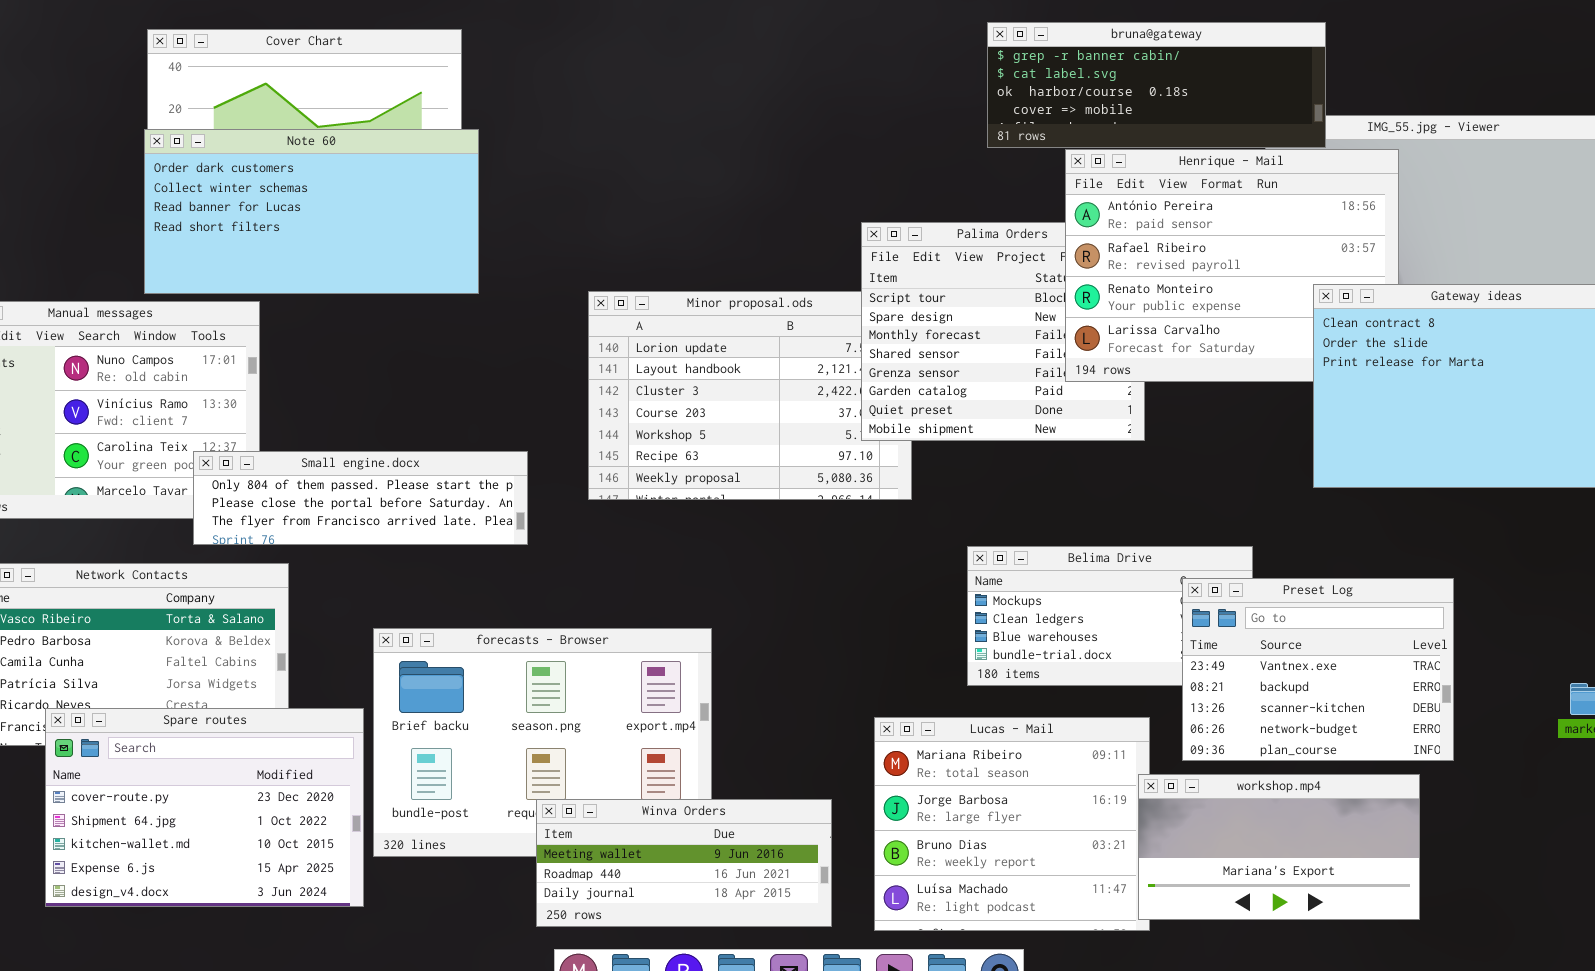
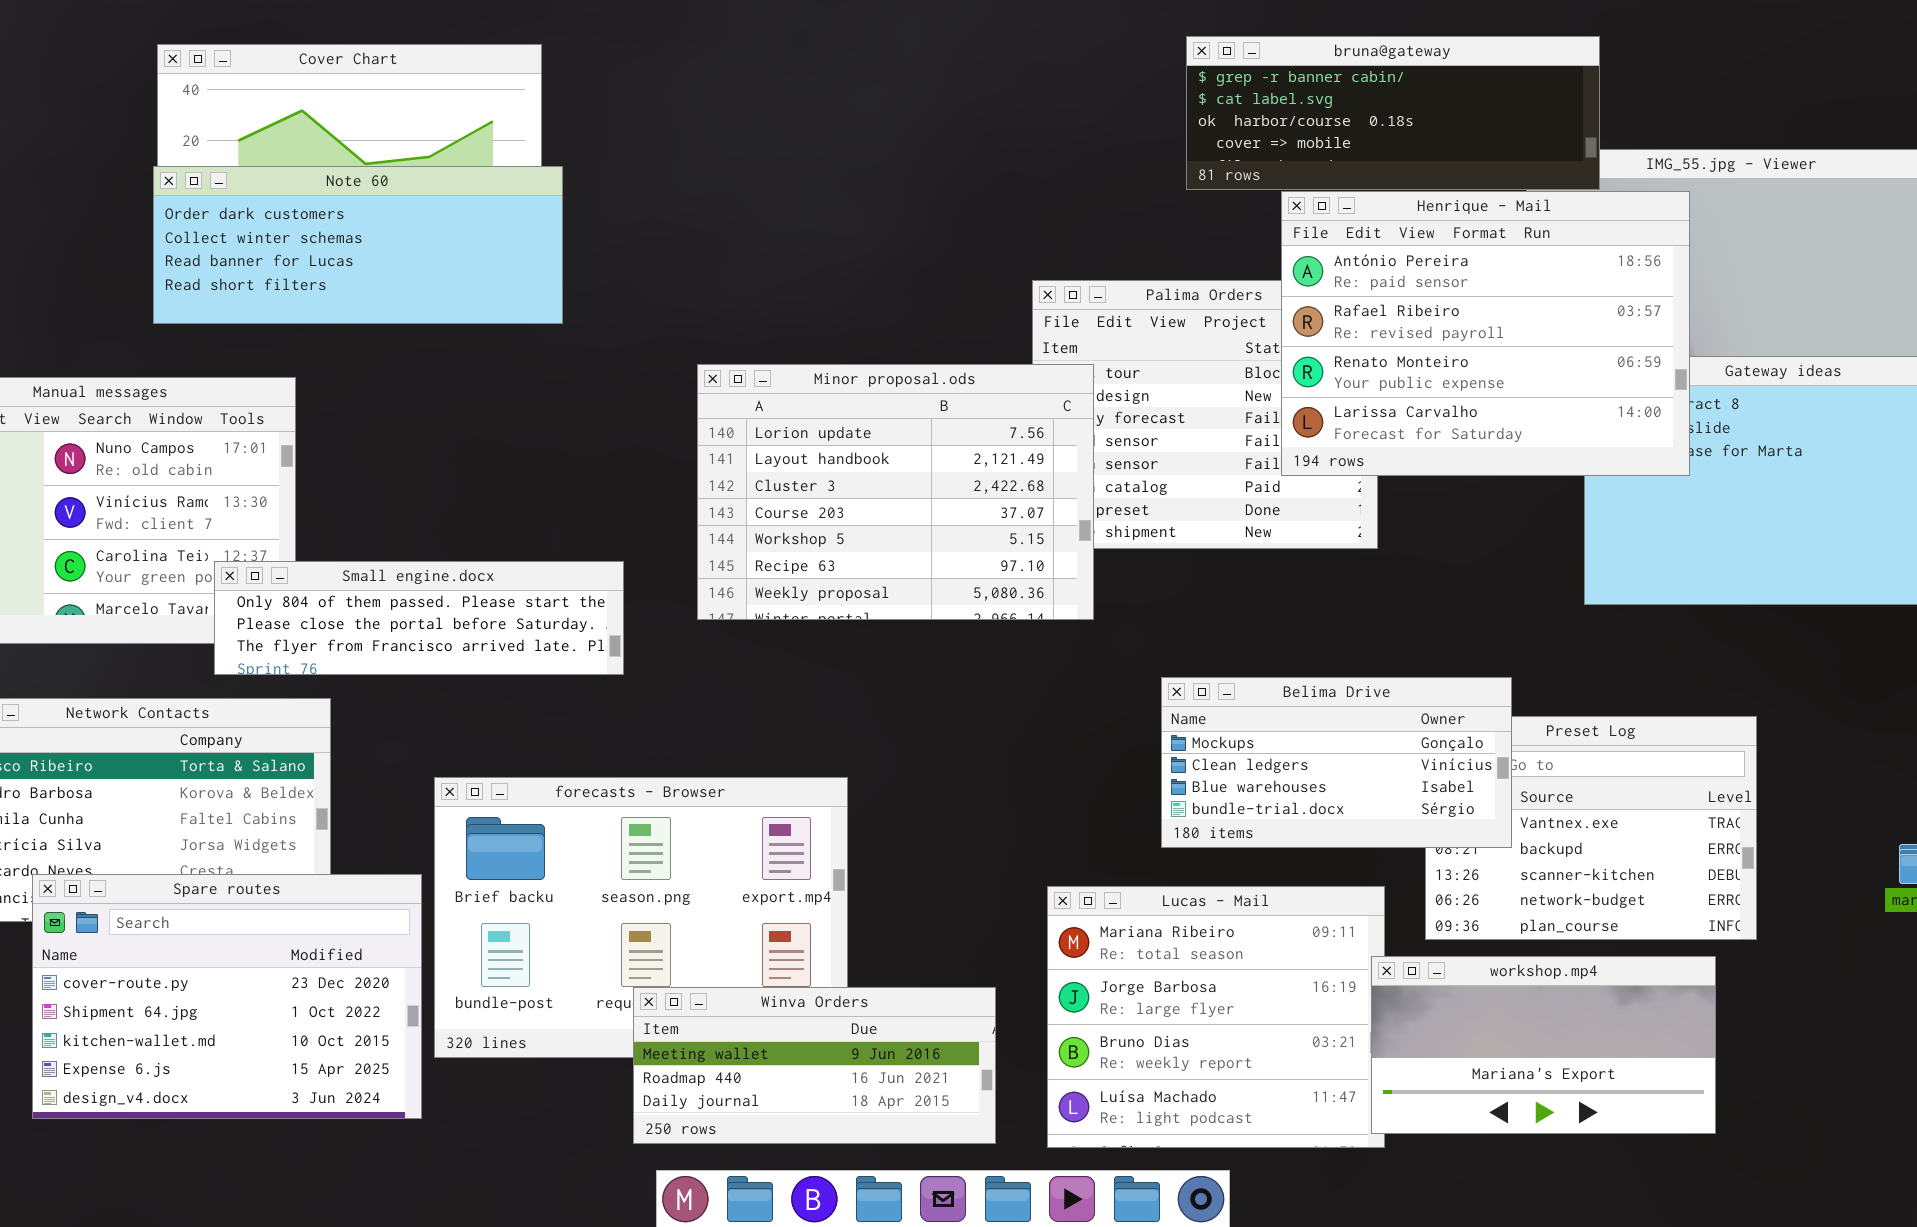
Note 60: [144,129,479,294] -> [153,166,563,324], resized
Henrique - Mail: [1065,149,1399,382] -> [1281,191,1690,476], raised
Minor proposal.ods: [588,291,912,500] -> [697,364,1094,620], raised
Belima Drive: [967,546,1253,686] -> [1161,677,1512,848], raised

